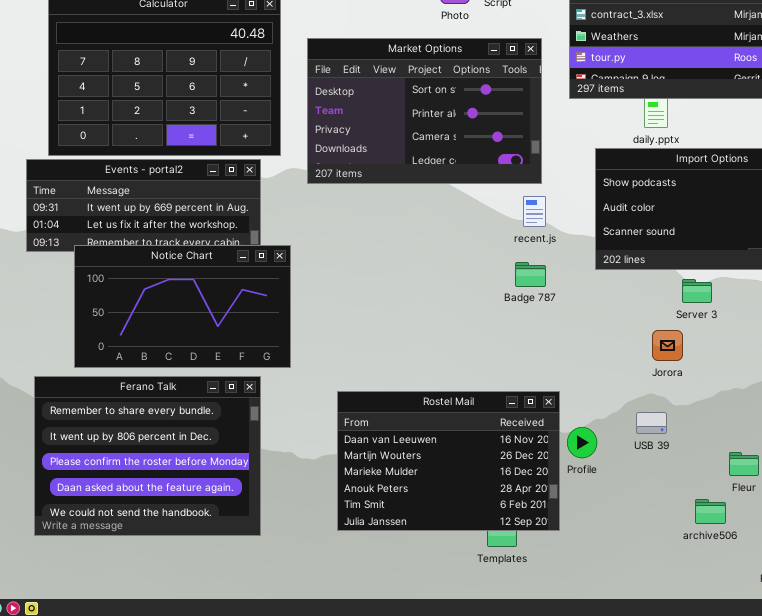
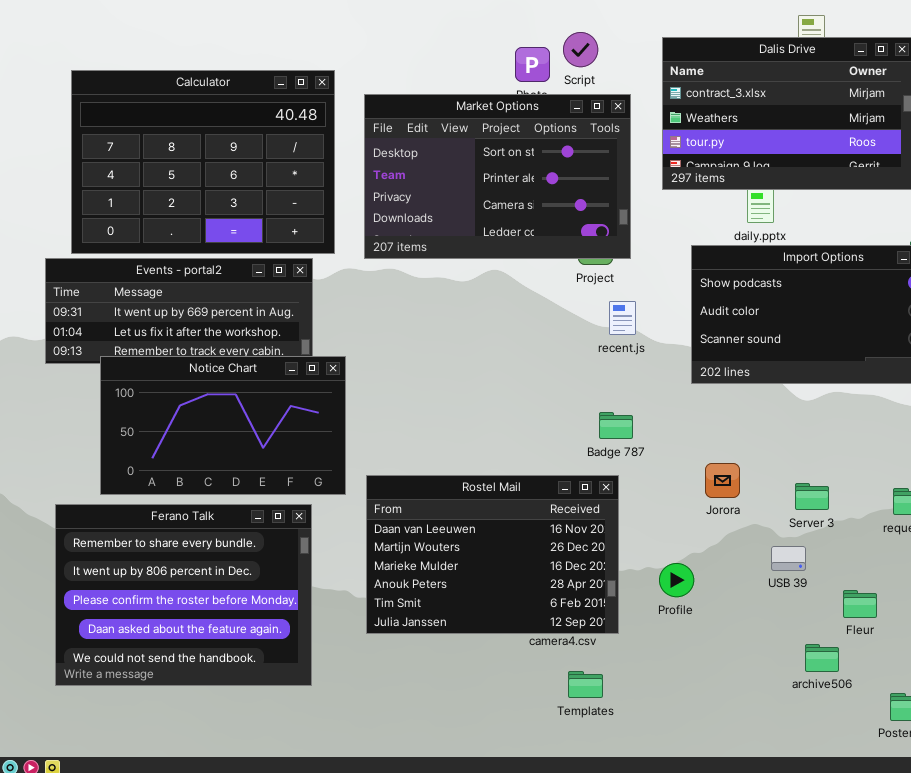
Market Options: [307,38,542,184] -> [364,94,631,259], moved
Badge 787: [515,262,546,287] -> [599,412,633,439], moved
Server 3: [682,279,712,303] -> [795,483,829,510], moved
Jorora: [652,330,683,361] -> [705,463,740,498], moved
Rostel Mail: [337,391,560,531] -> [366,475,619,634], moved
USB 39: [636,412,667,434] -> [771,546,806,571], moved

